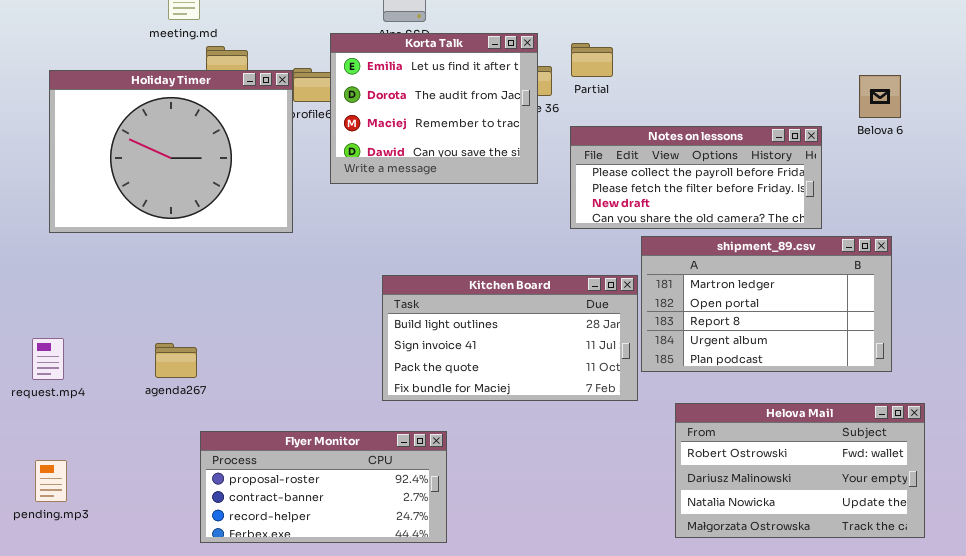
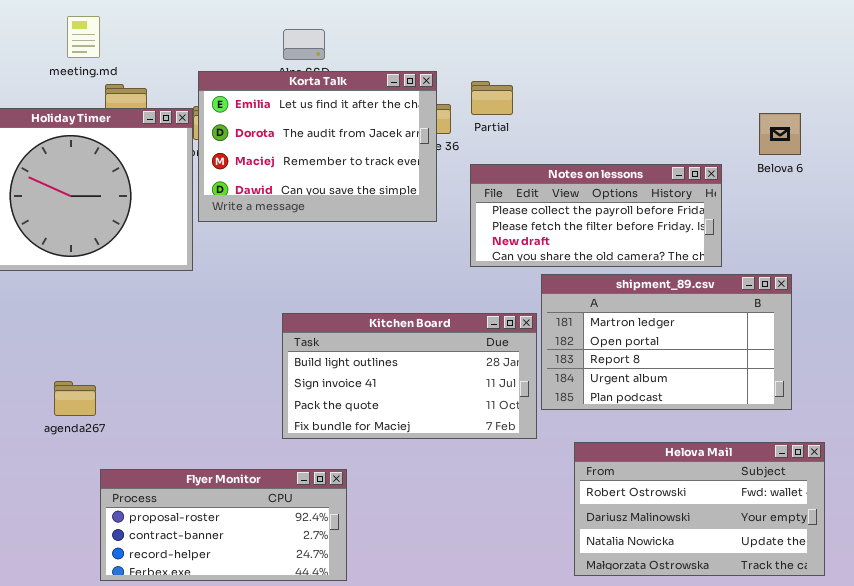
Korta Talk: [330,33,538,184] -> [198,71,437,222], resized

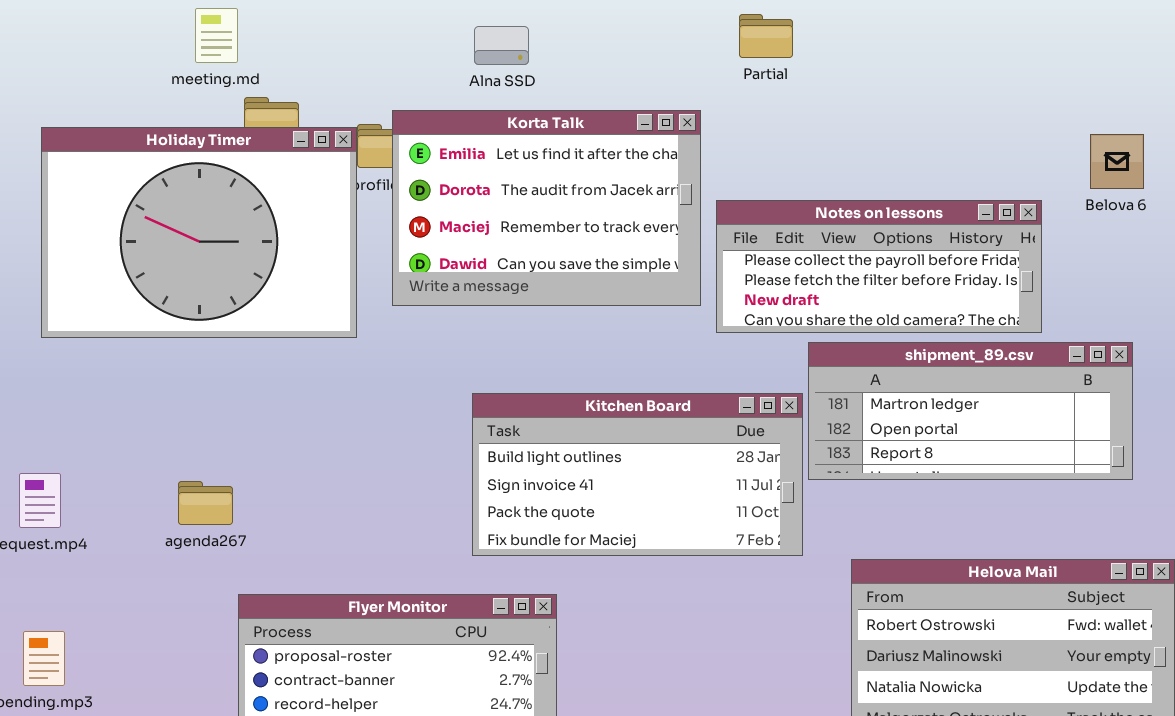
Korta Talk: [198,71,437,222] -> [392,110,701,306], moved
Partial: [471,81,513,115] -> [739,14,793,58], moved
shipment_89.csv: [541,274,792,410] -> [808,342,1133,480], resized

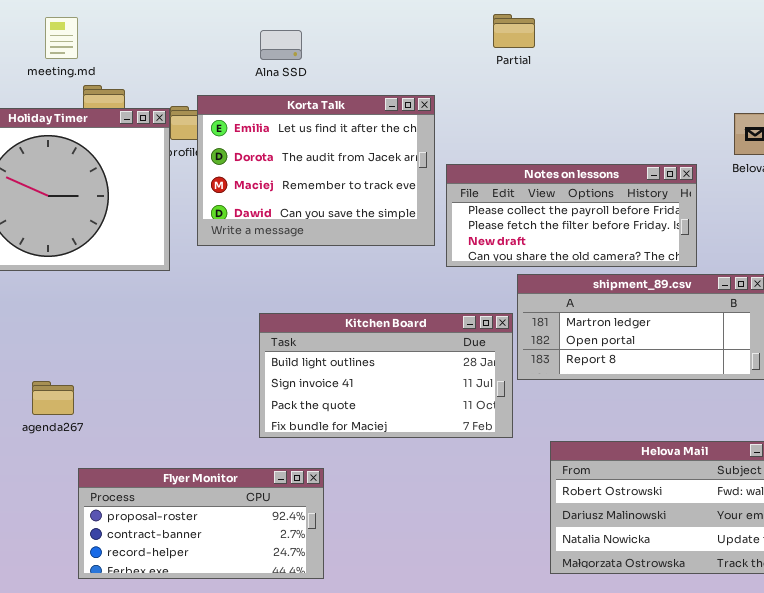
Partial: [739,14,793,58] -> [493,14,535,48], moved

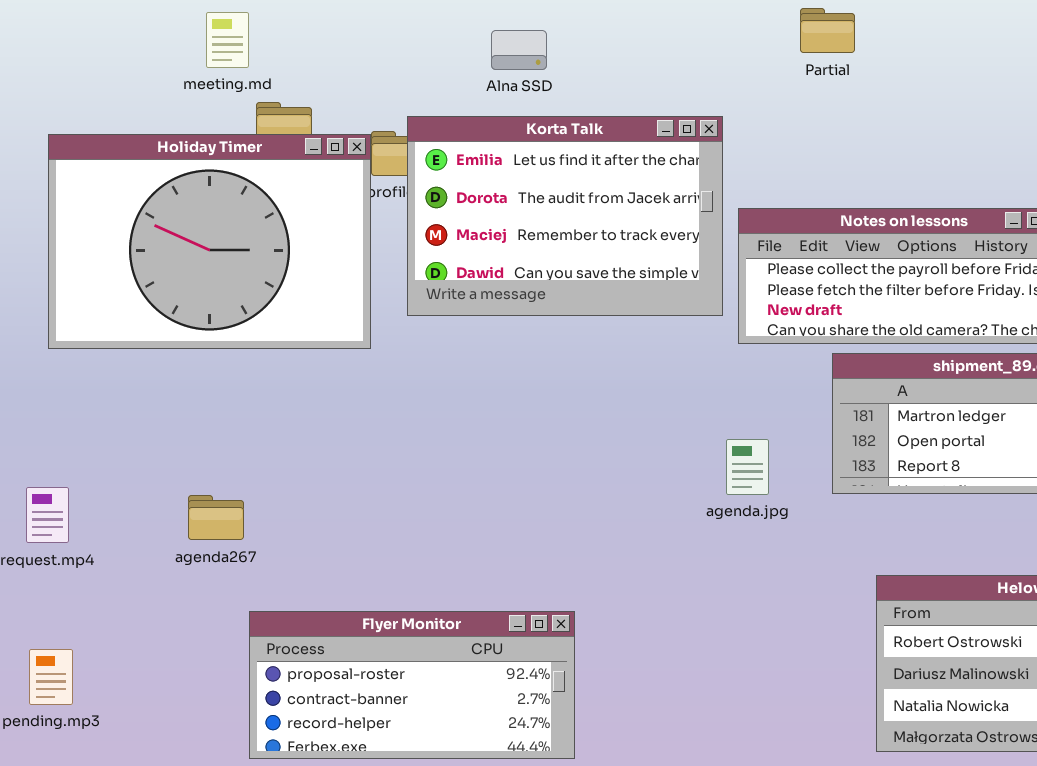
Kitchen Board: [259,313,513,438] -> none, closed

